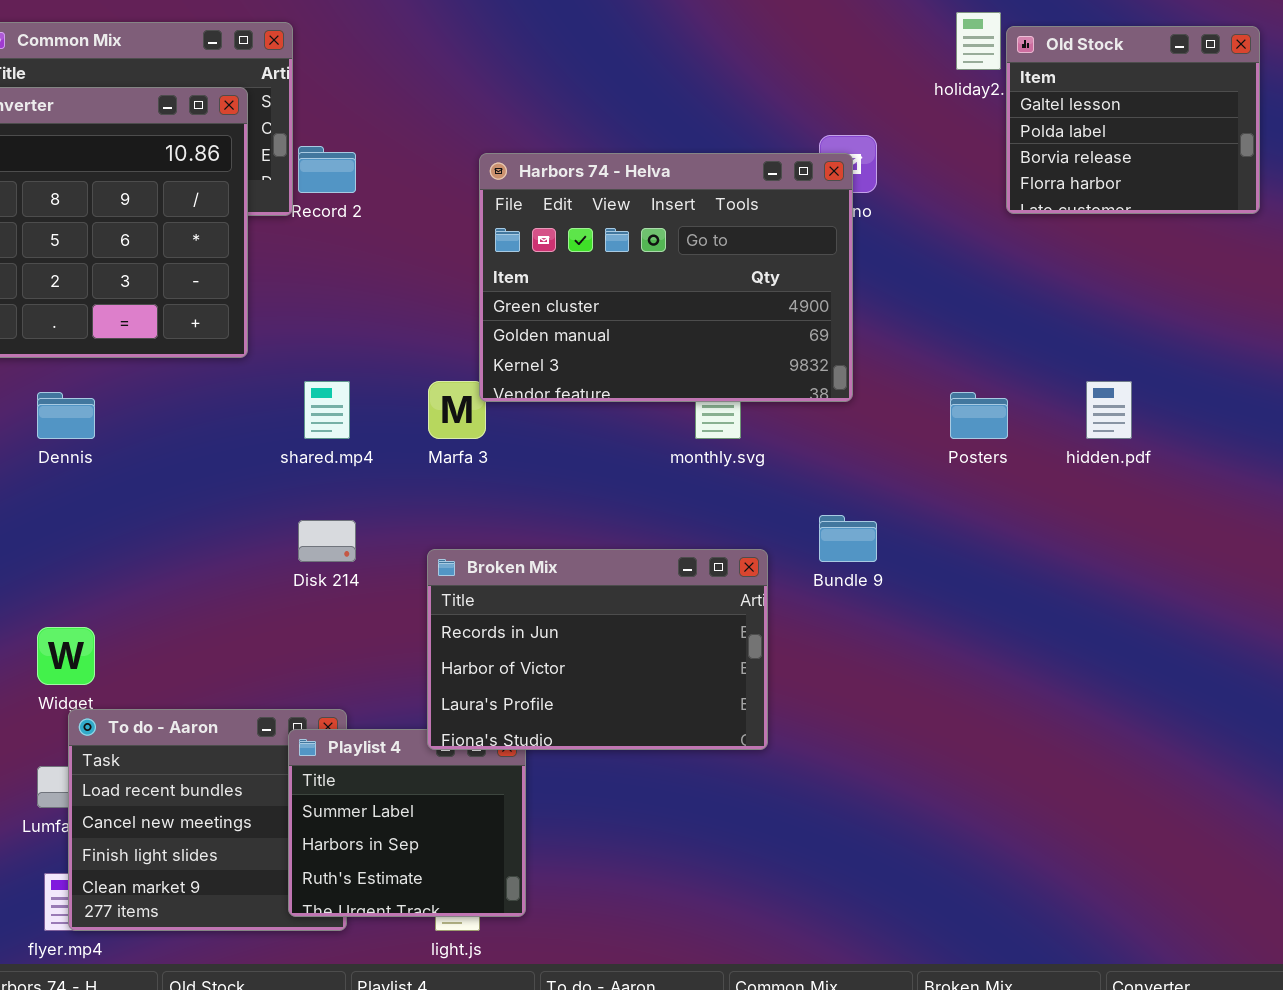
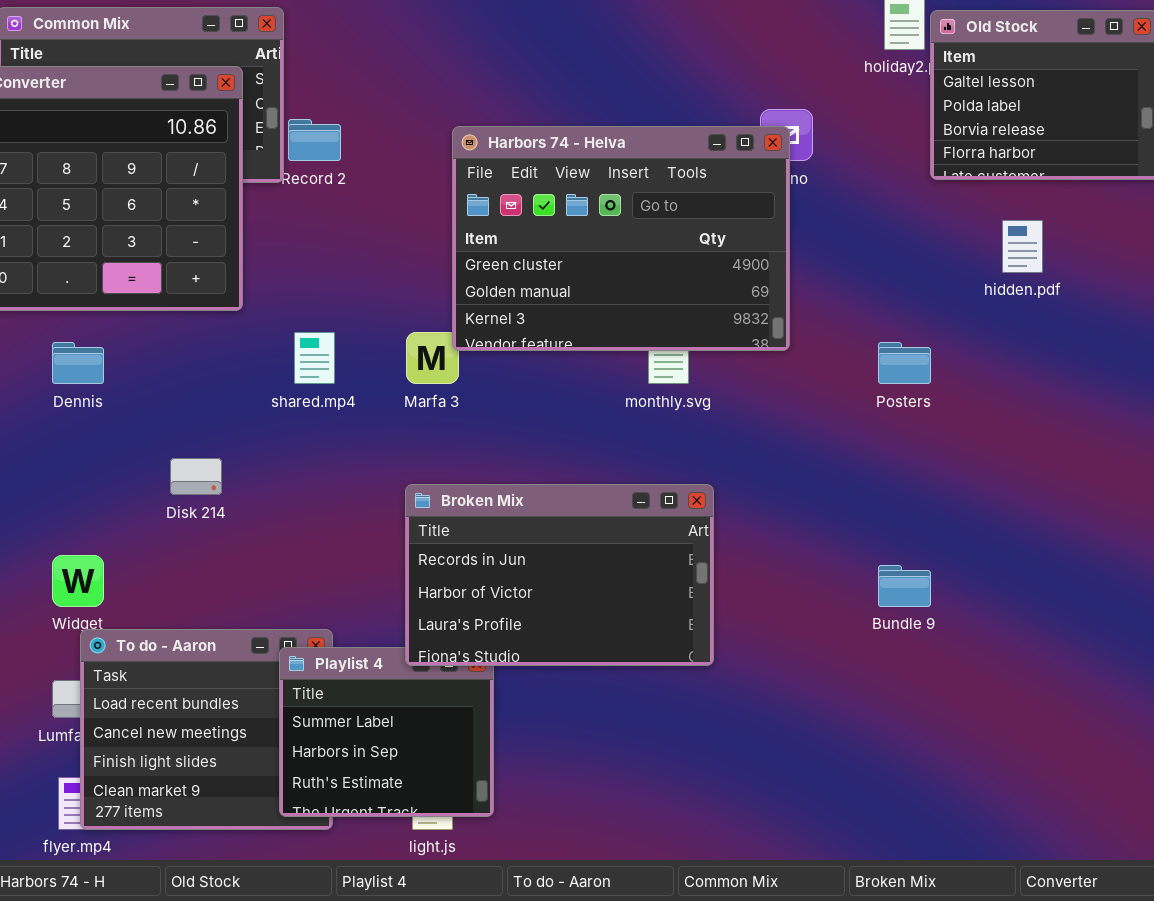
hidden.pdf: [1086,381,1132,439] -> [1002,220,1043,273], moved
Bundle 9: [819,515,877,562] -> [878,565,931,607], moved
Disk 214: [298,520,356,562] -> [170,458,222,495], moved

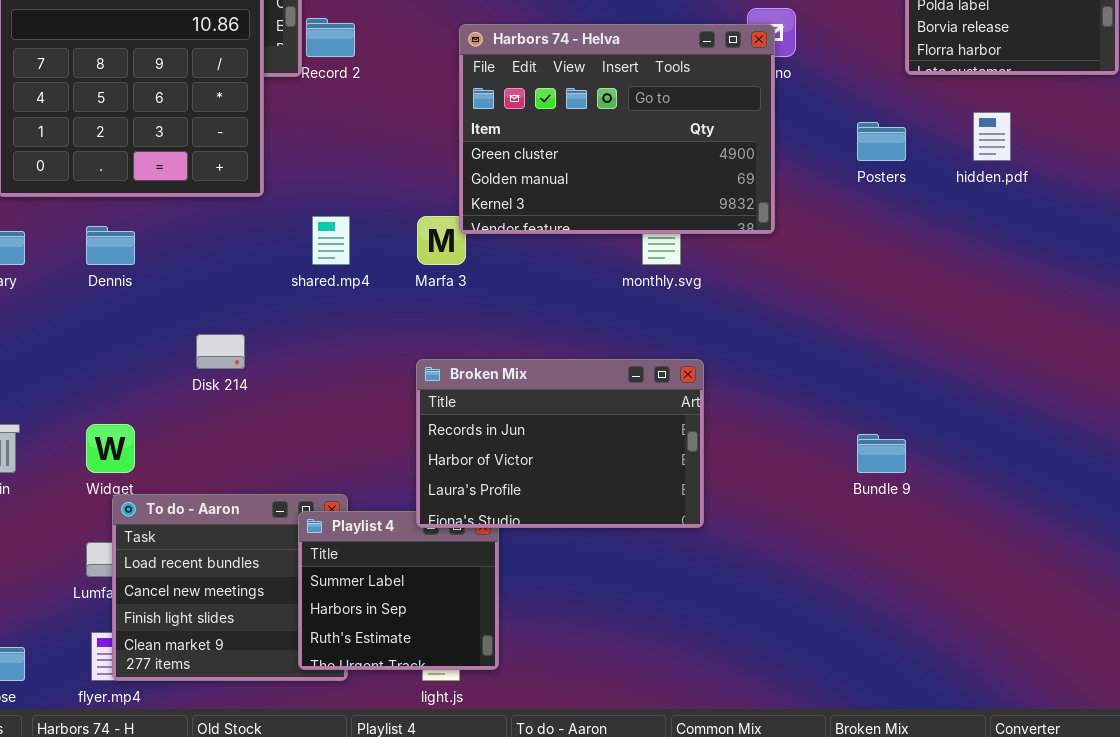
Posters: [878,342,931,384] -> [857,122,906,161], moved

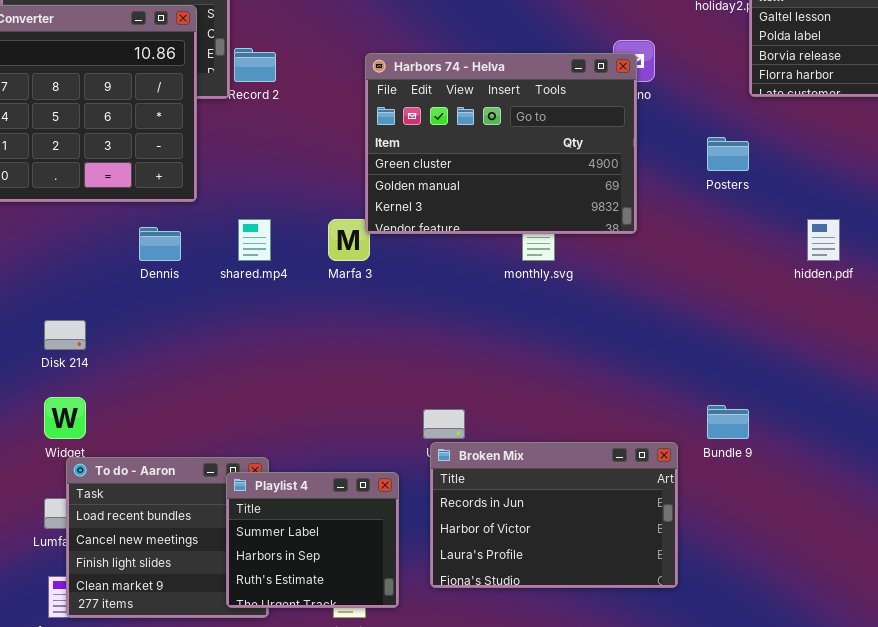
hidden.pdf: [973,112,1011,161] -> [807,219,840,261], moved
Dennis: [86,226,135,265] -> [139,227,181,261], moved
Disk 214: [196,334,245,369] -> [44,320,86,350], moved
Broken Mix: [416,359,704,528] -> [430,442,678,588], moved

